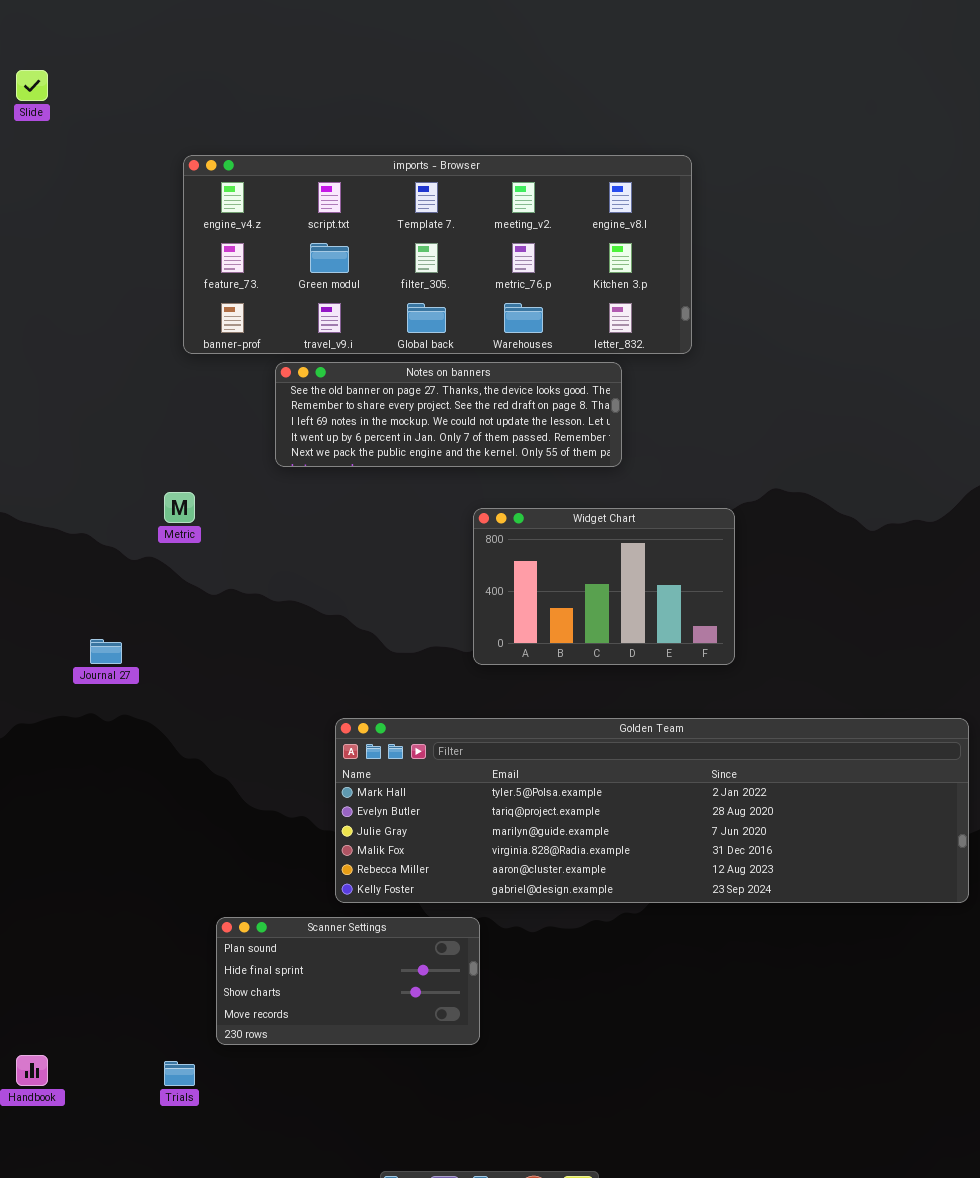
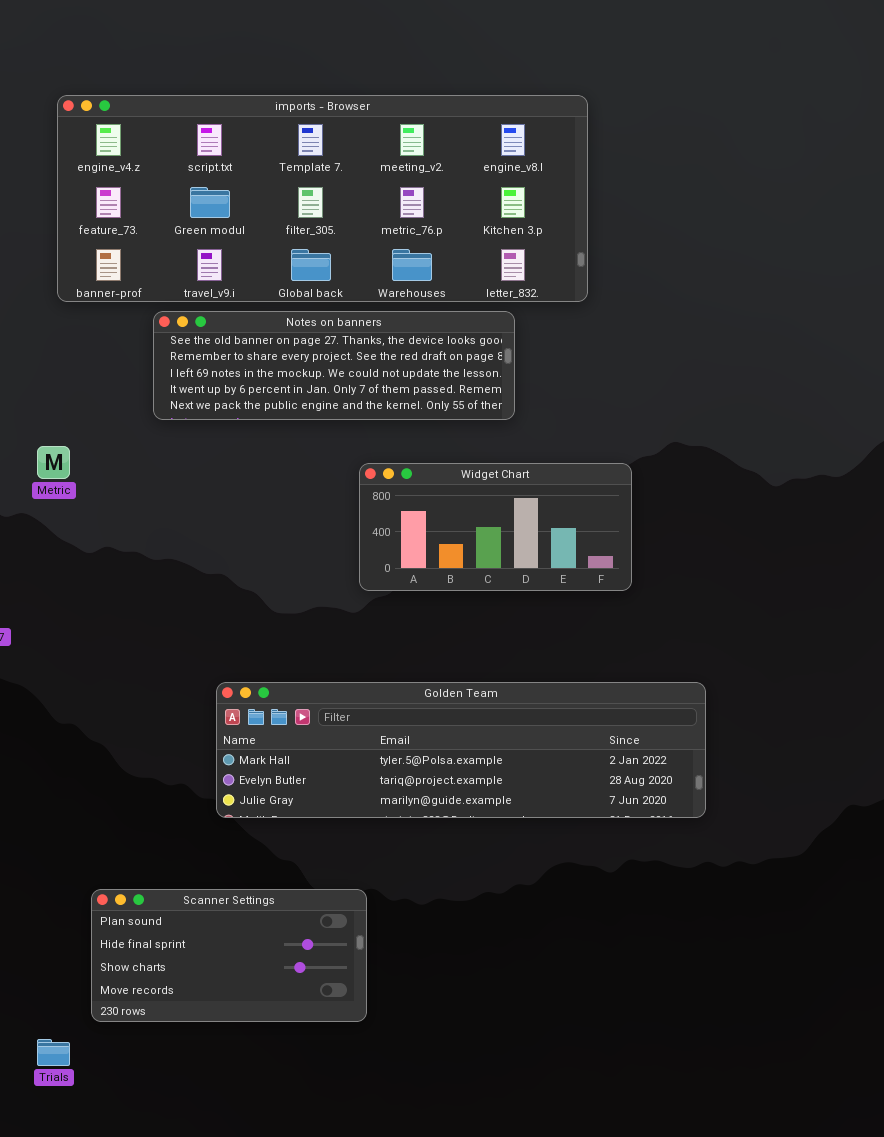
Widget Chart: [473,508,735,665] -> [359,463,632,591], resized
Golden Team: [335,718,969,903] -> [216,682,706,818], resized

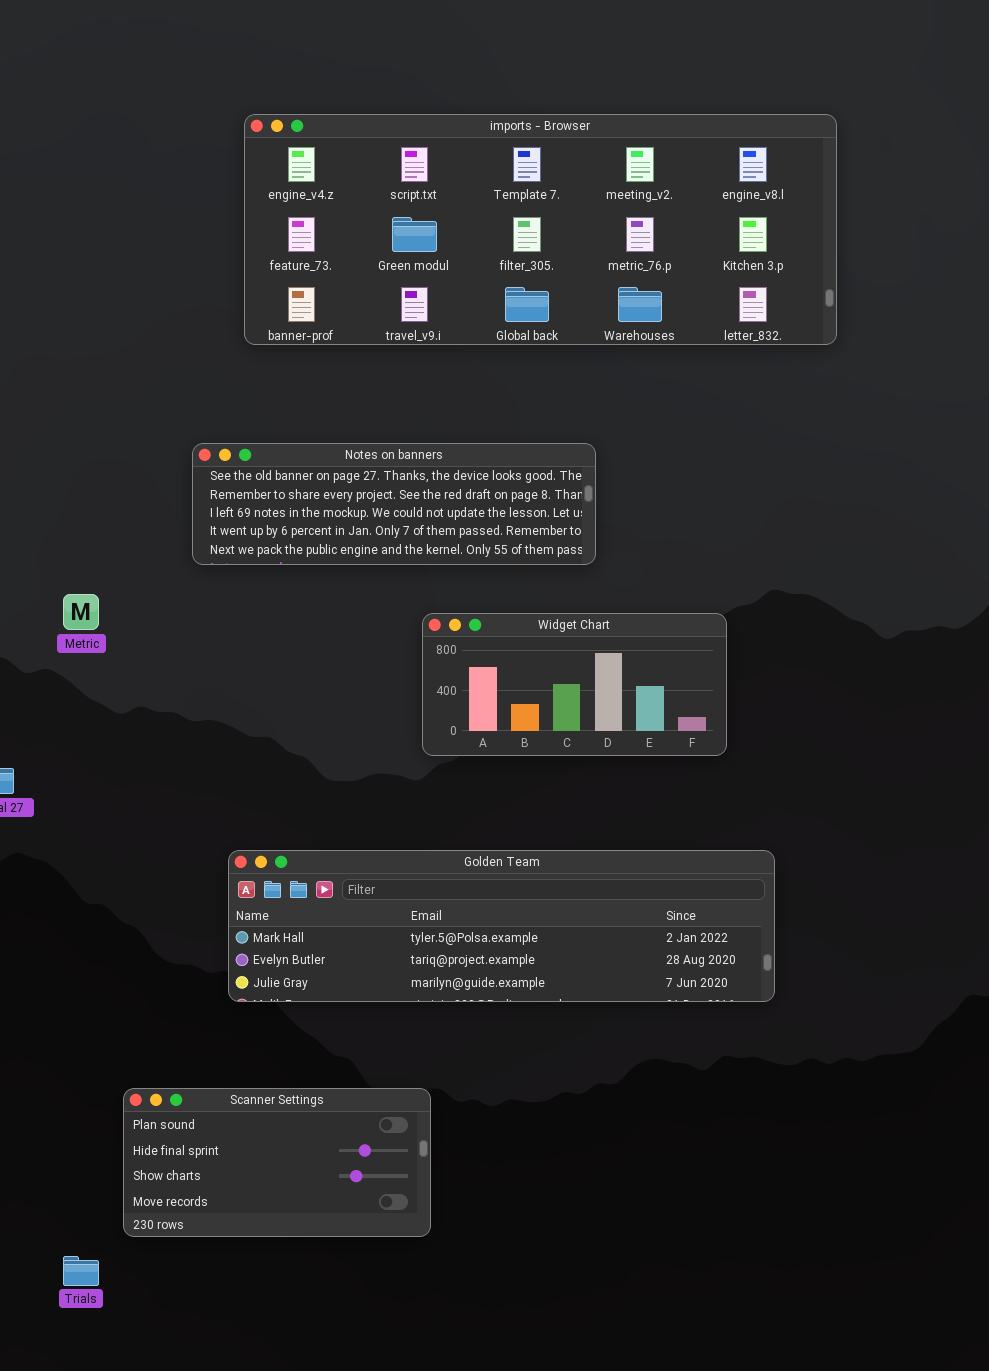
imports - Browser: [57,95,588,302] -> [244,114,837,345], moved
Golden Team: [216,682,706,818] -> [228,850,775,1002], moved

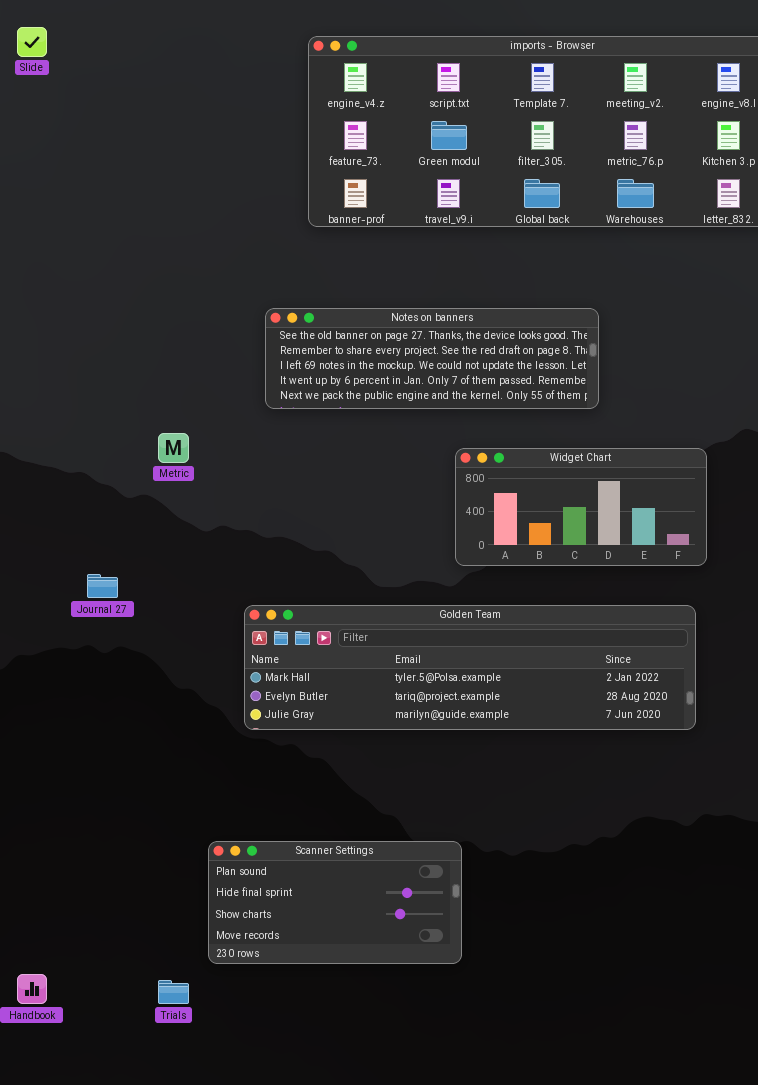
Golden Team: [228,850,775,1002] -> [244,605,696,730], moved

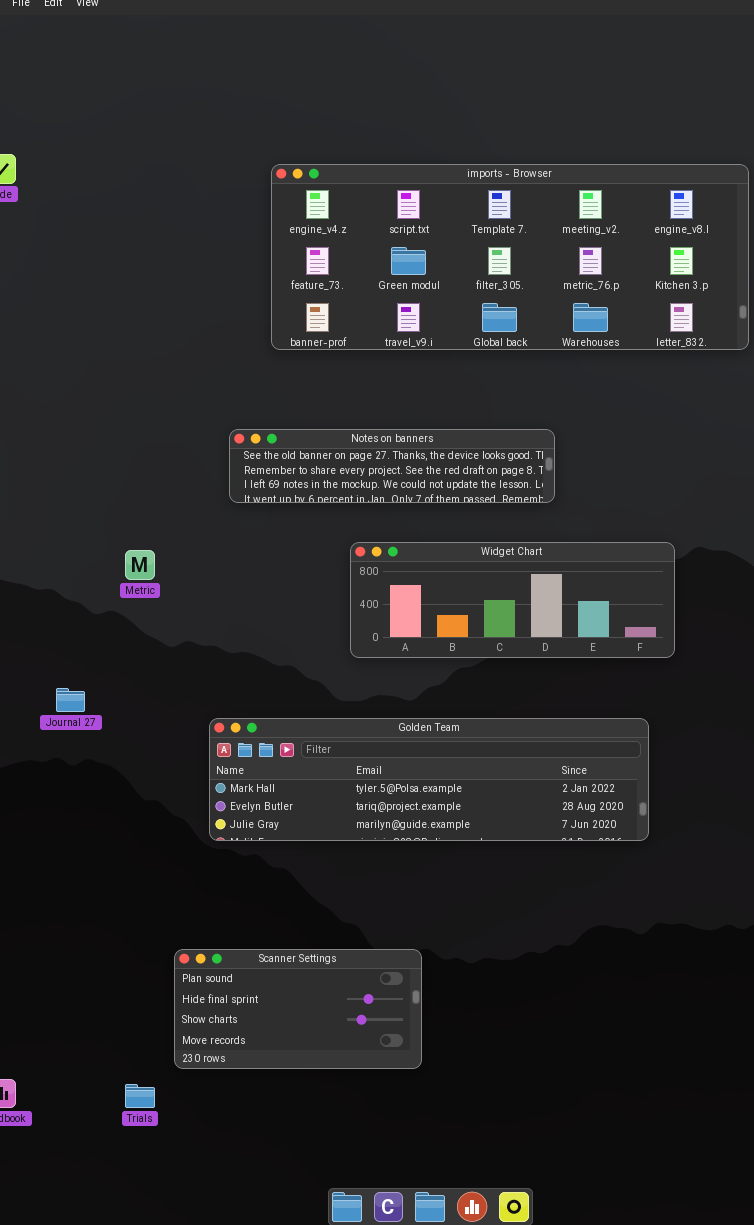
Notes on banners: [265,308,599,409] -> [229,429,555,503], resized
Widget Chart: [455,448,707,566] -> [350,542,675,658], moved, resized

